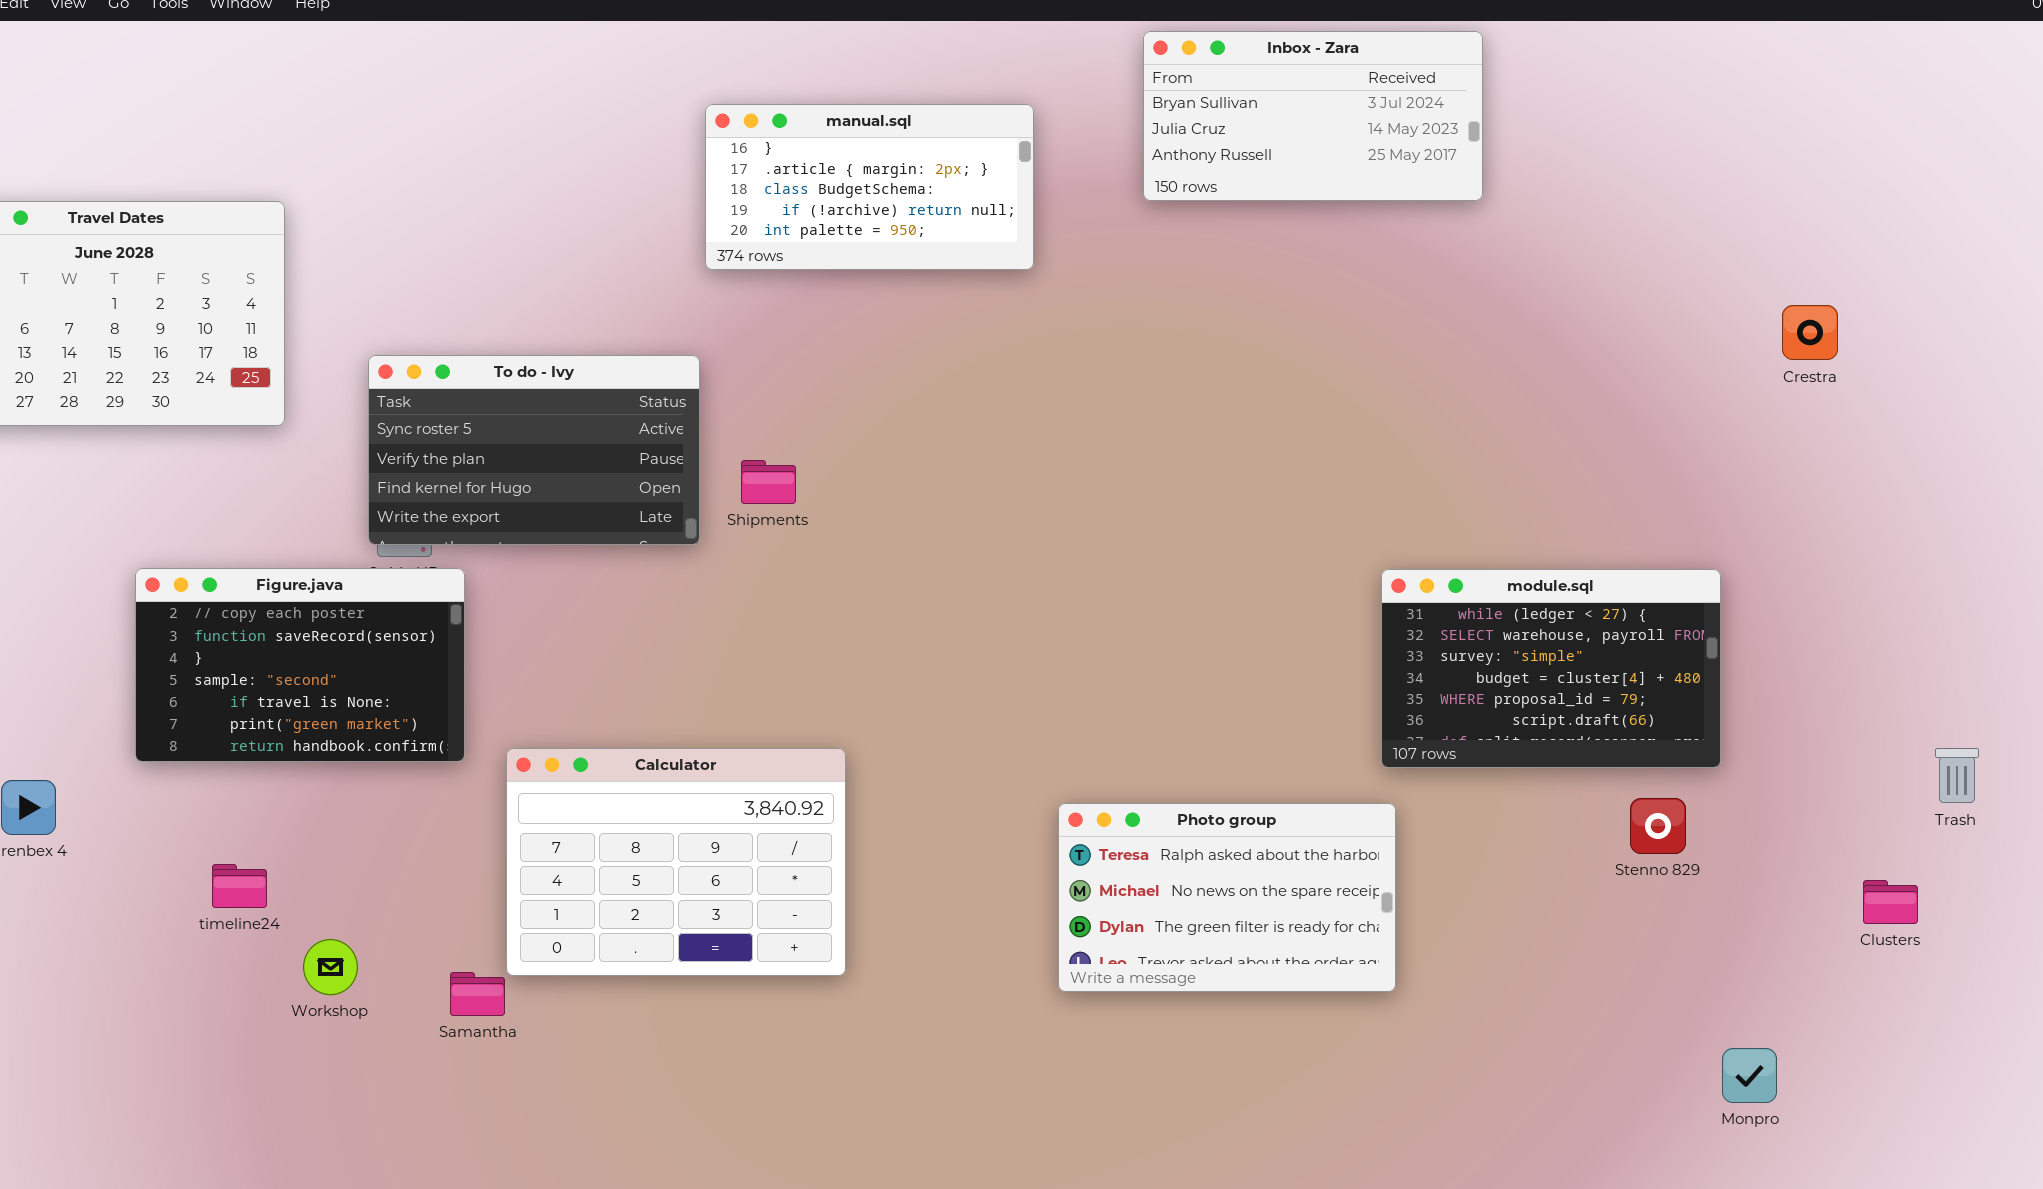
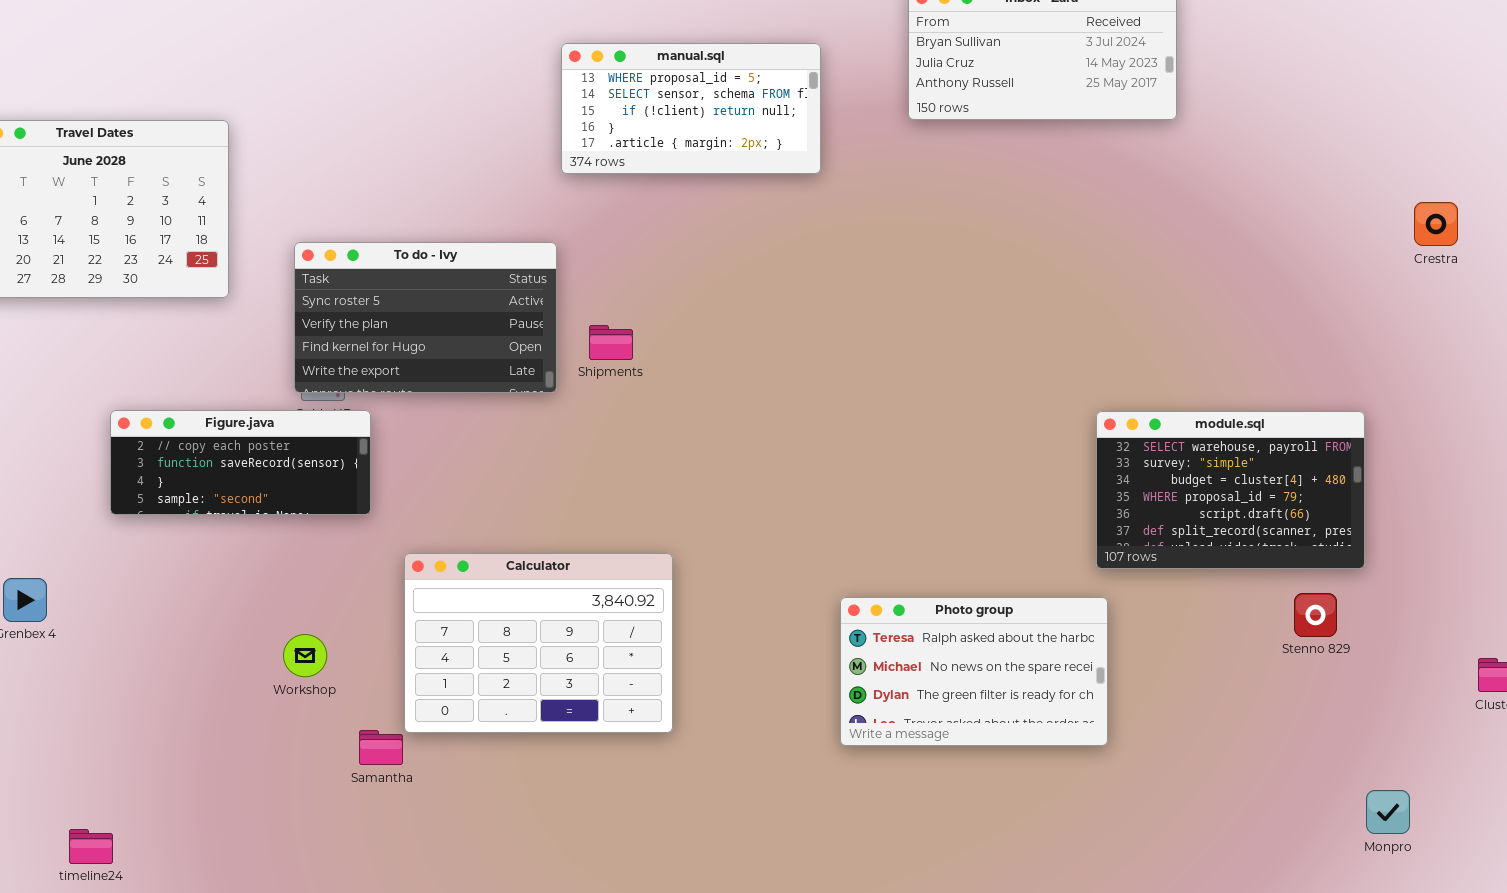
manual.sql: [705,104,1034,270] -> [561,43,821,174], scrolled up 3 rows
Figure.java: [135,568,465,762] -> [110,410,371,515], resized
module.sql: [1381,569,1721,768] -> [1096,411,1365,569], scrolled down 1 row
timeline24: [212,864,267,908] -> [69,829,113,864], moved
Workshop: [303,939,358,995] -> [283,634,327,677], moved

